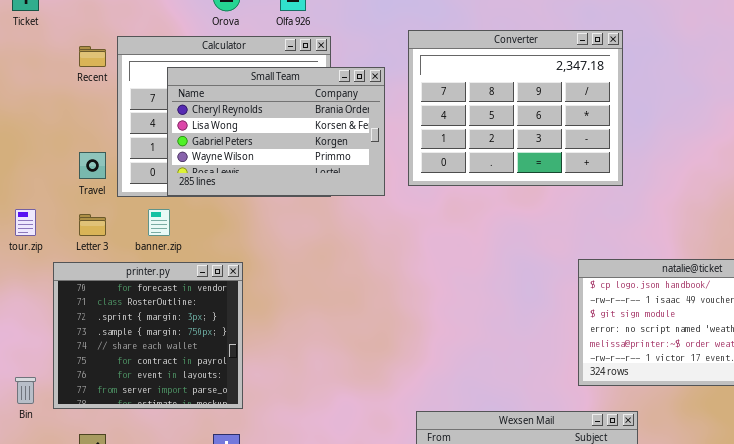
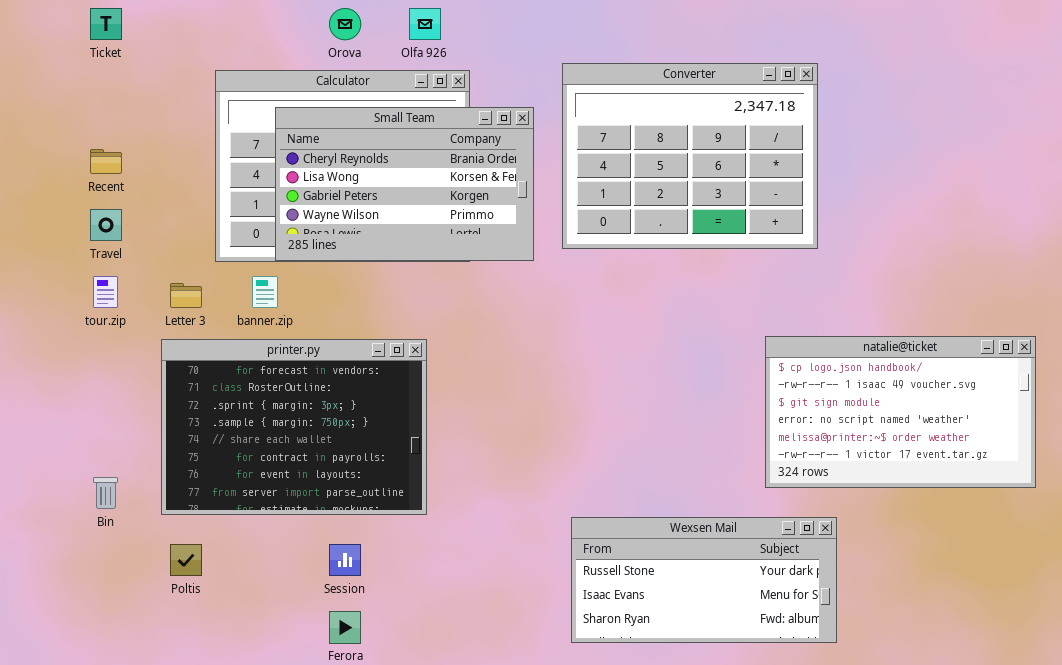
Recent: [79,46,106,67] -> [90,149,122,174], moved
Travel: [79,152,106,179] -> [90,209,122,241], moved
printer.py: [53,262,243,409] -> [161,339,427,515], moved, resized

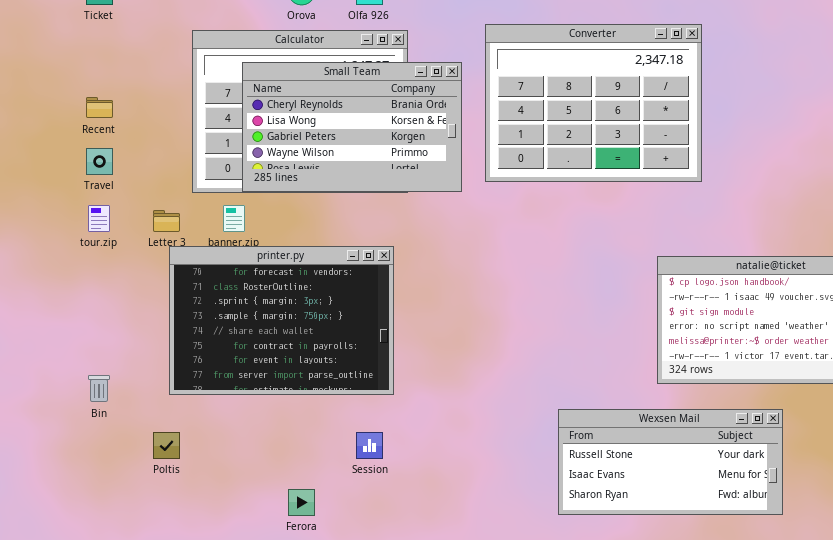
printer.py: [161,339,427,515] -> [169,246,394,395], moved
Wexsen Mail: [571,517,837,643] -> [558,409,783,515], moved
Session: [329,544,361,576] -> [356,432,383,459], moved

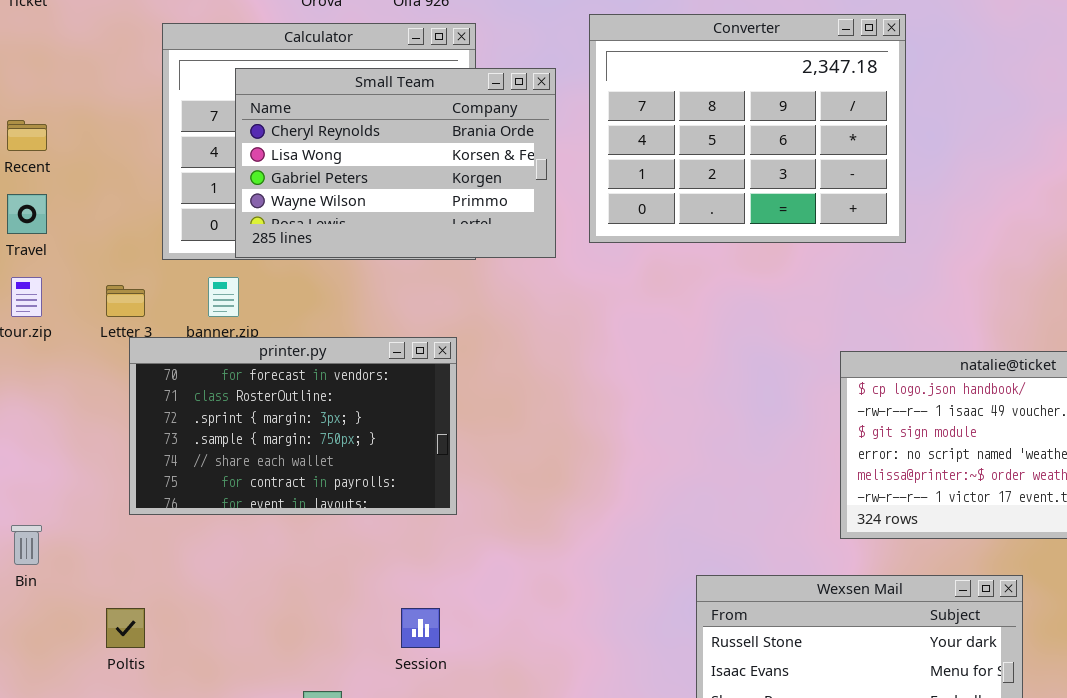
printer.py: [169,246,394,395] -> [129,337,457,515], resized

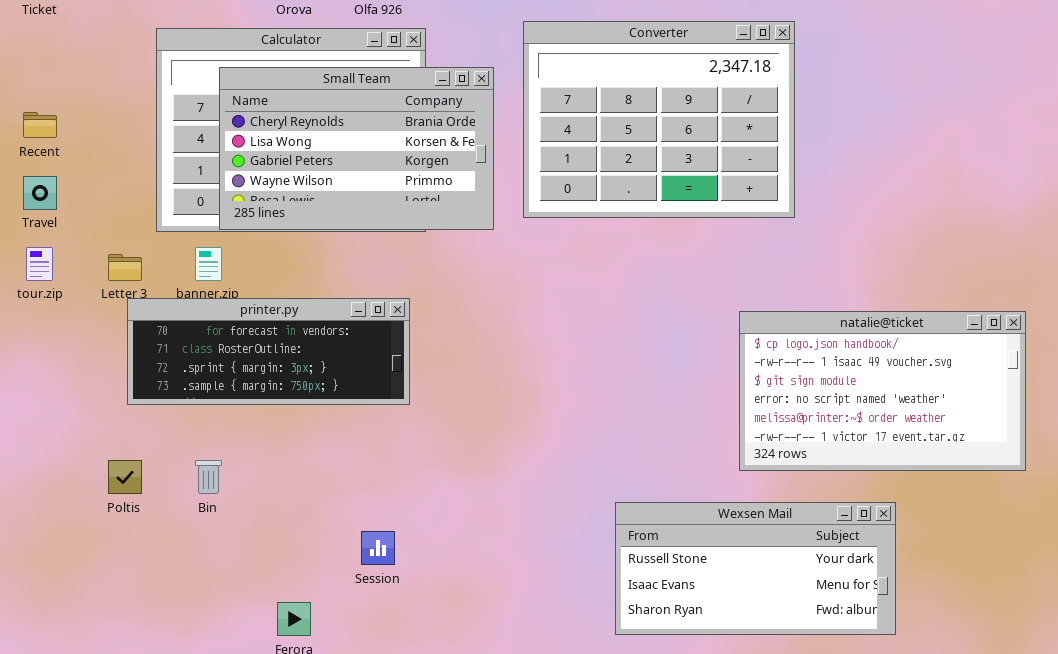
printer.py: [129,337,457,515] -> [127,298,410,405], resized
Bin: [11,525,42,565] -> [195,460,222,494], moved
Poltis: [106,608,145,648] -> [108,460,142,494], moved

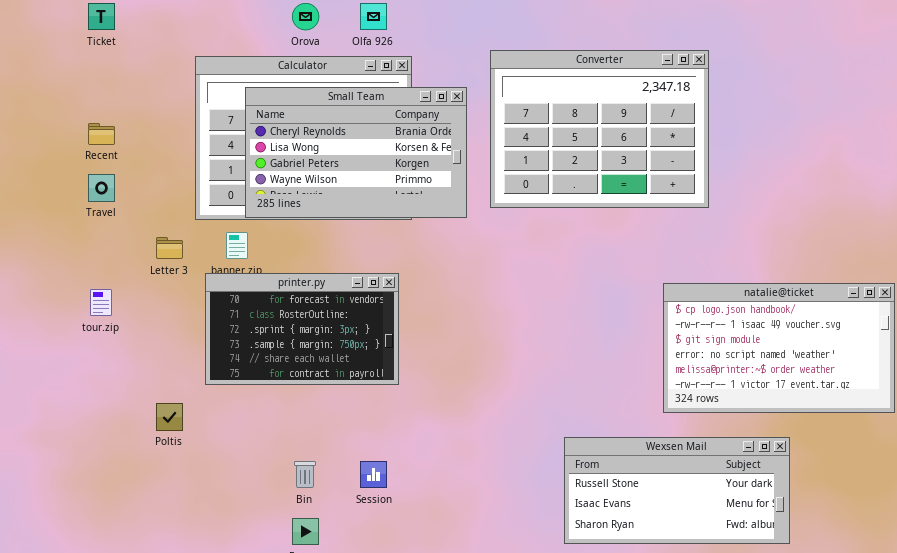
tour.zip: [26,247,53,281] -> [90,289,112,316], moved
printer.py: [127,298,410,405] -> [205,273,399,385], resized
Bin: [195,460,222,494] -> [294,461,316,488], moved

